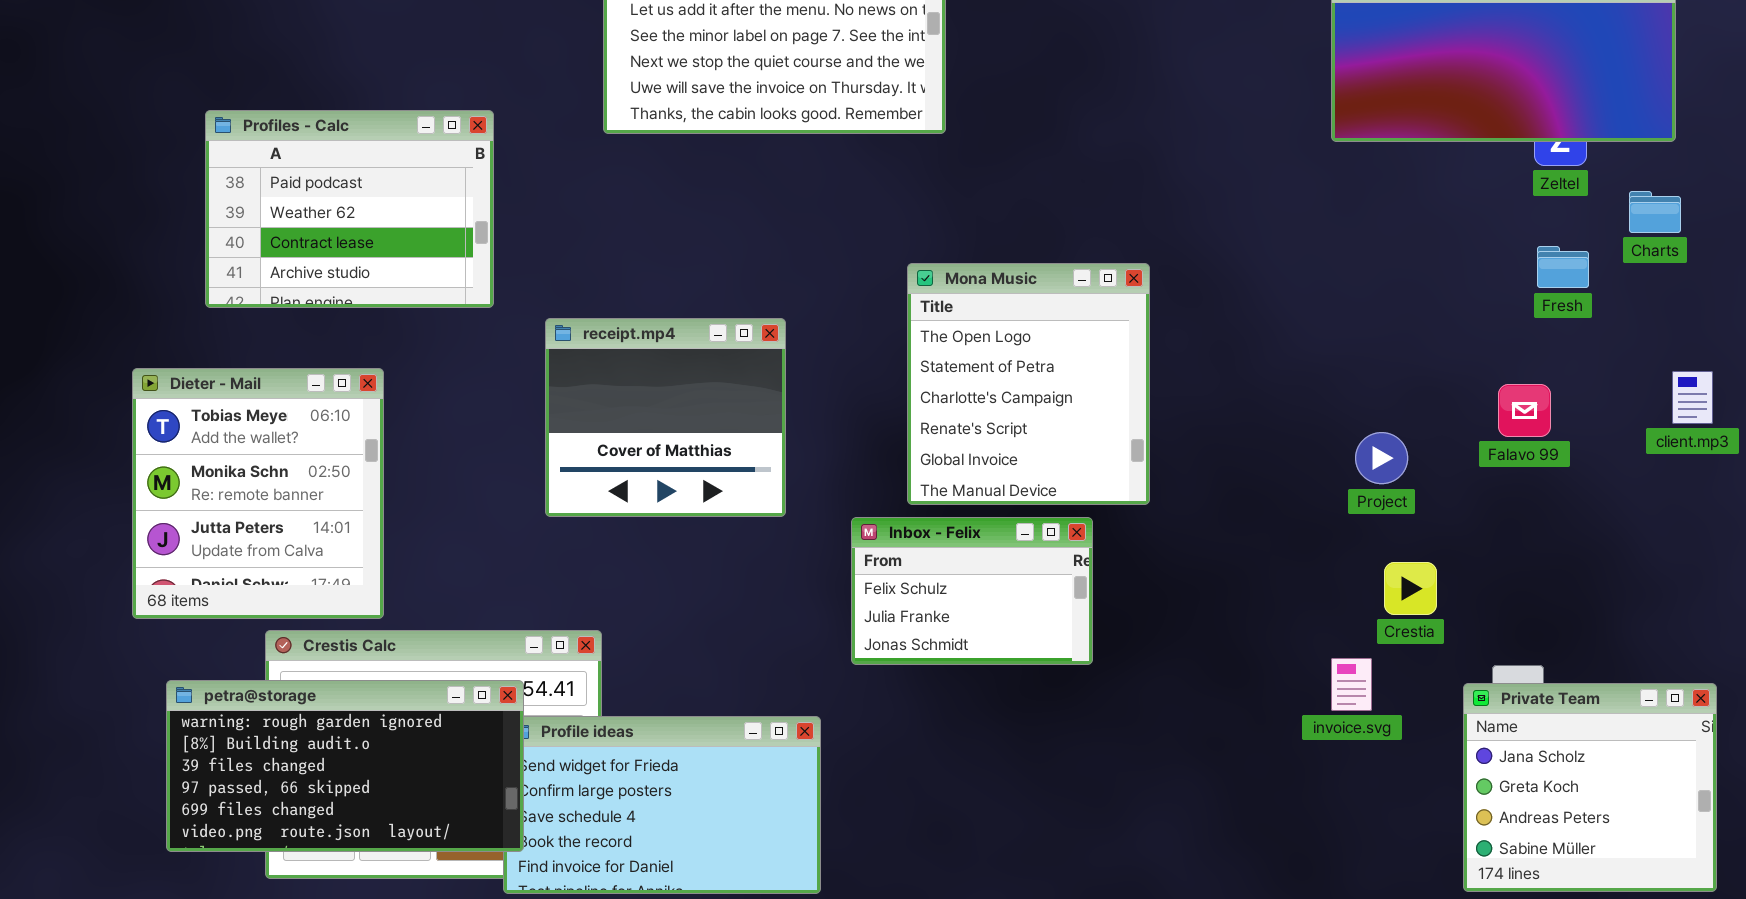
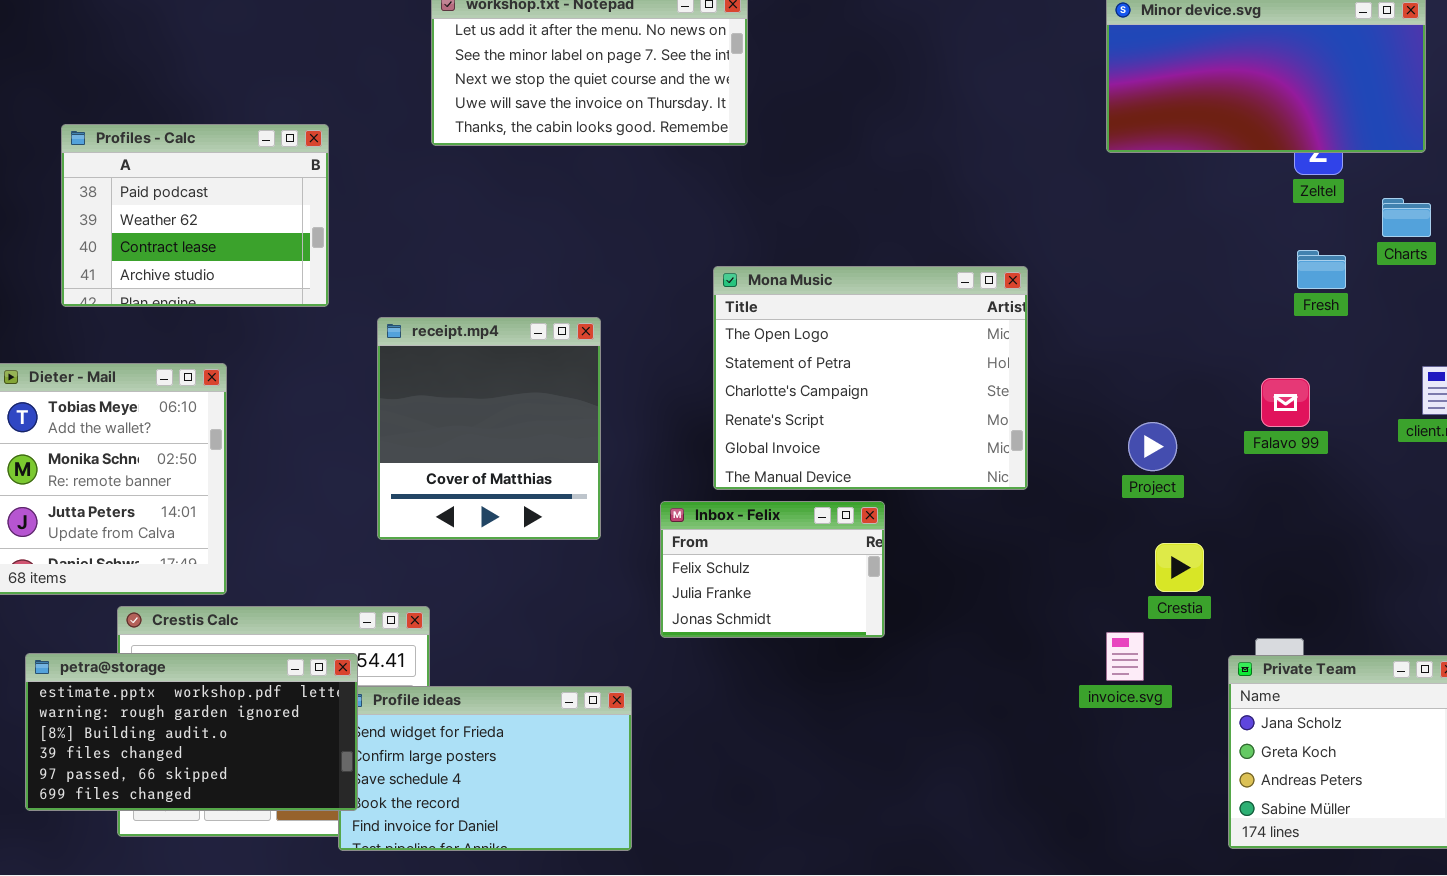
Mona Music: [907,263,1150,505] -> [713,266,1028,490], resized
receipt.mp4: [545,318,786,517] -> [377,317,601,540], resized
petra@storage: [166,680,524,852] -> [25,653,358,811], scrolled up 1 row

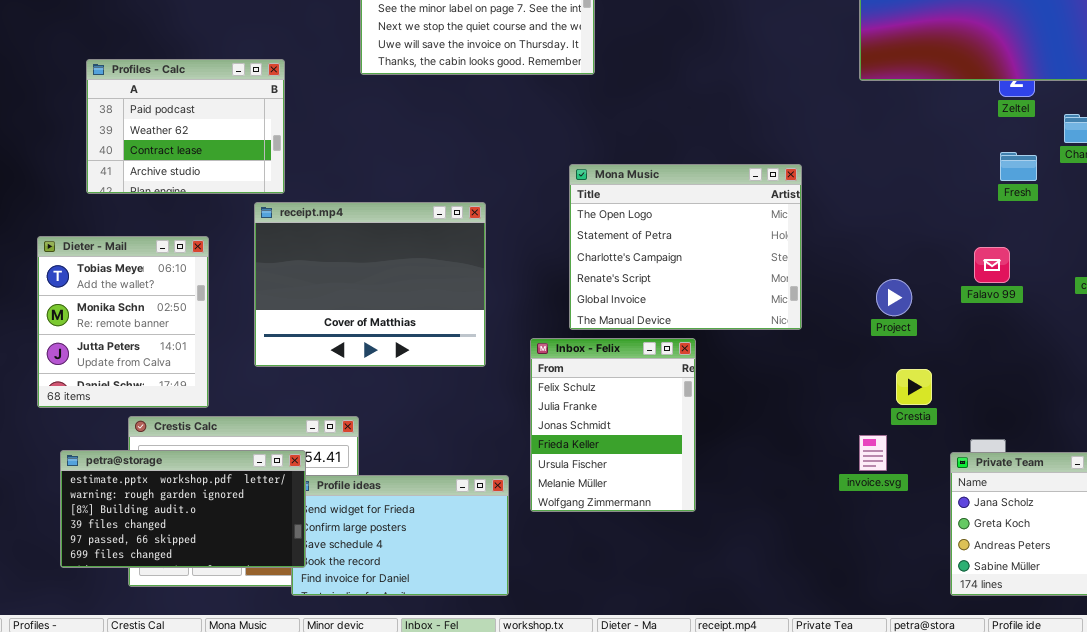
receipt.mp4: [377,317,601,540] -> [254,202,486,367], resized
Inbox - Felix: [660,501,885,638] -> [530,338,696,512], resized

